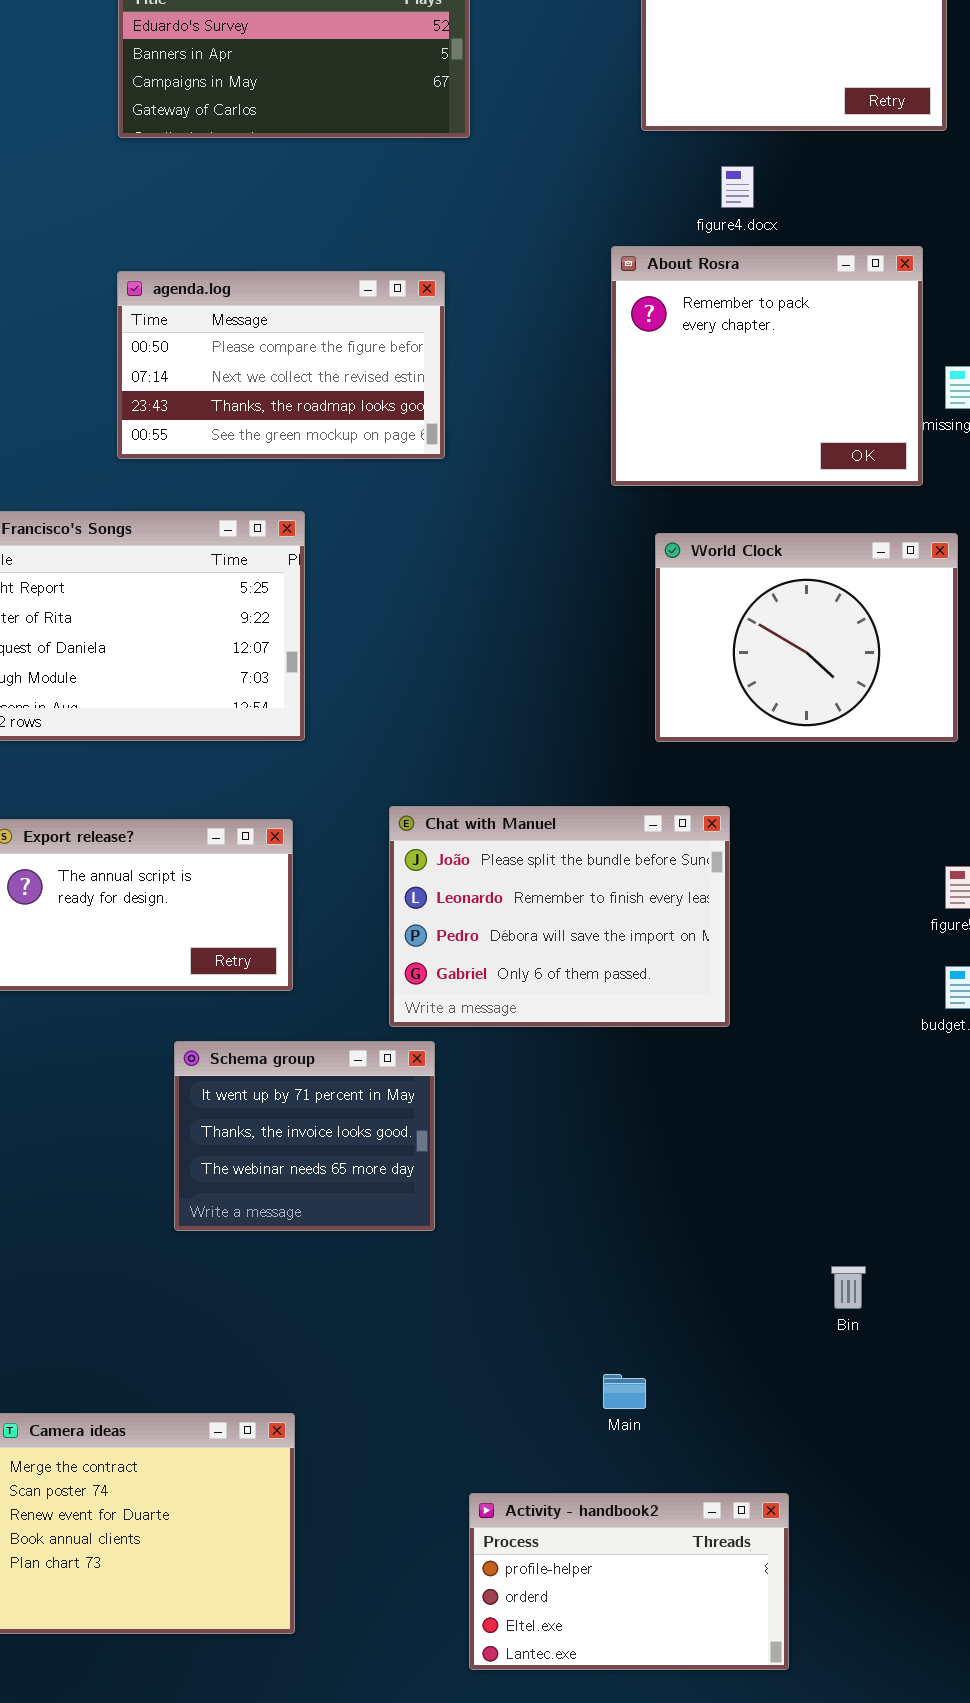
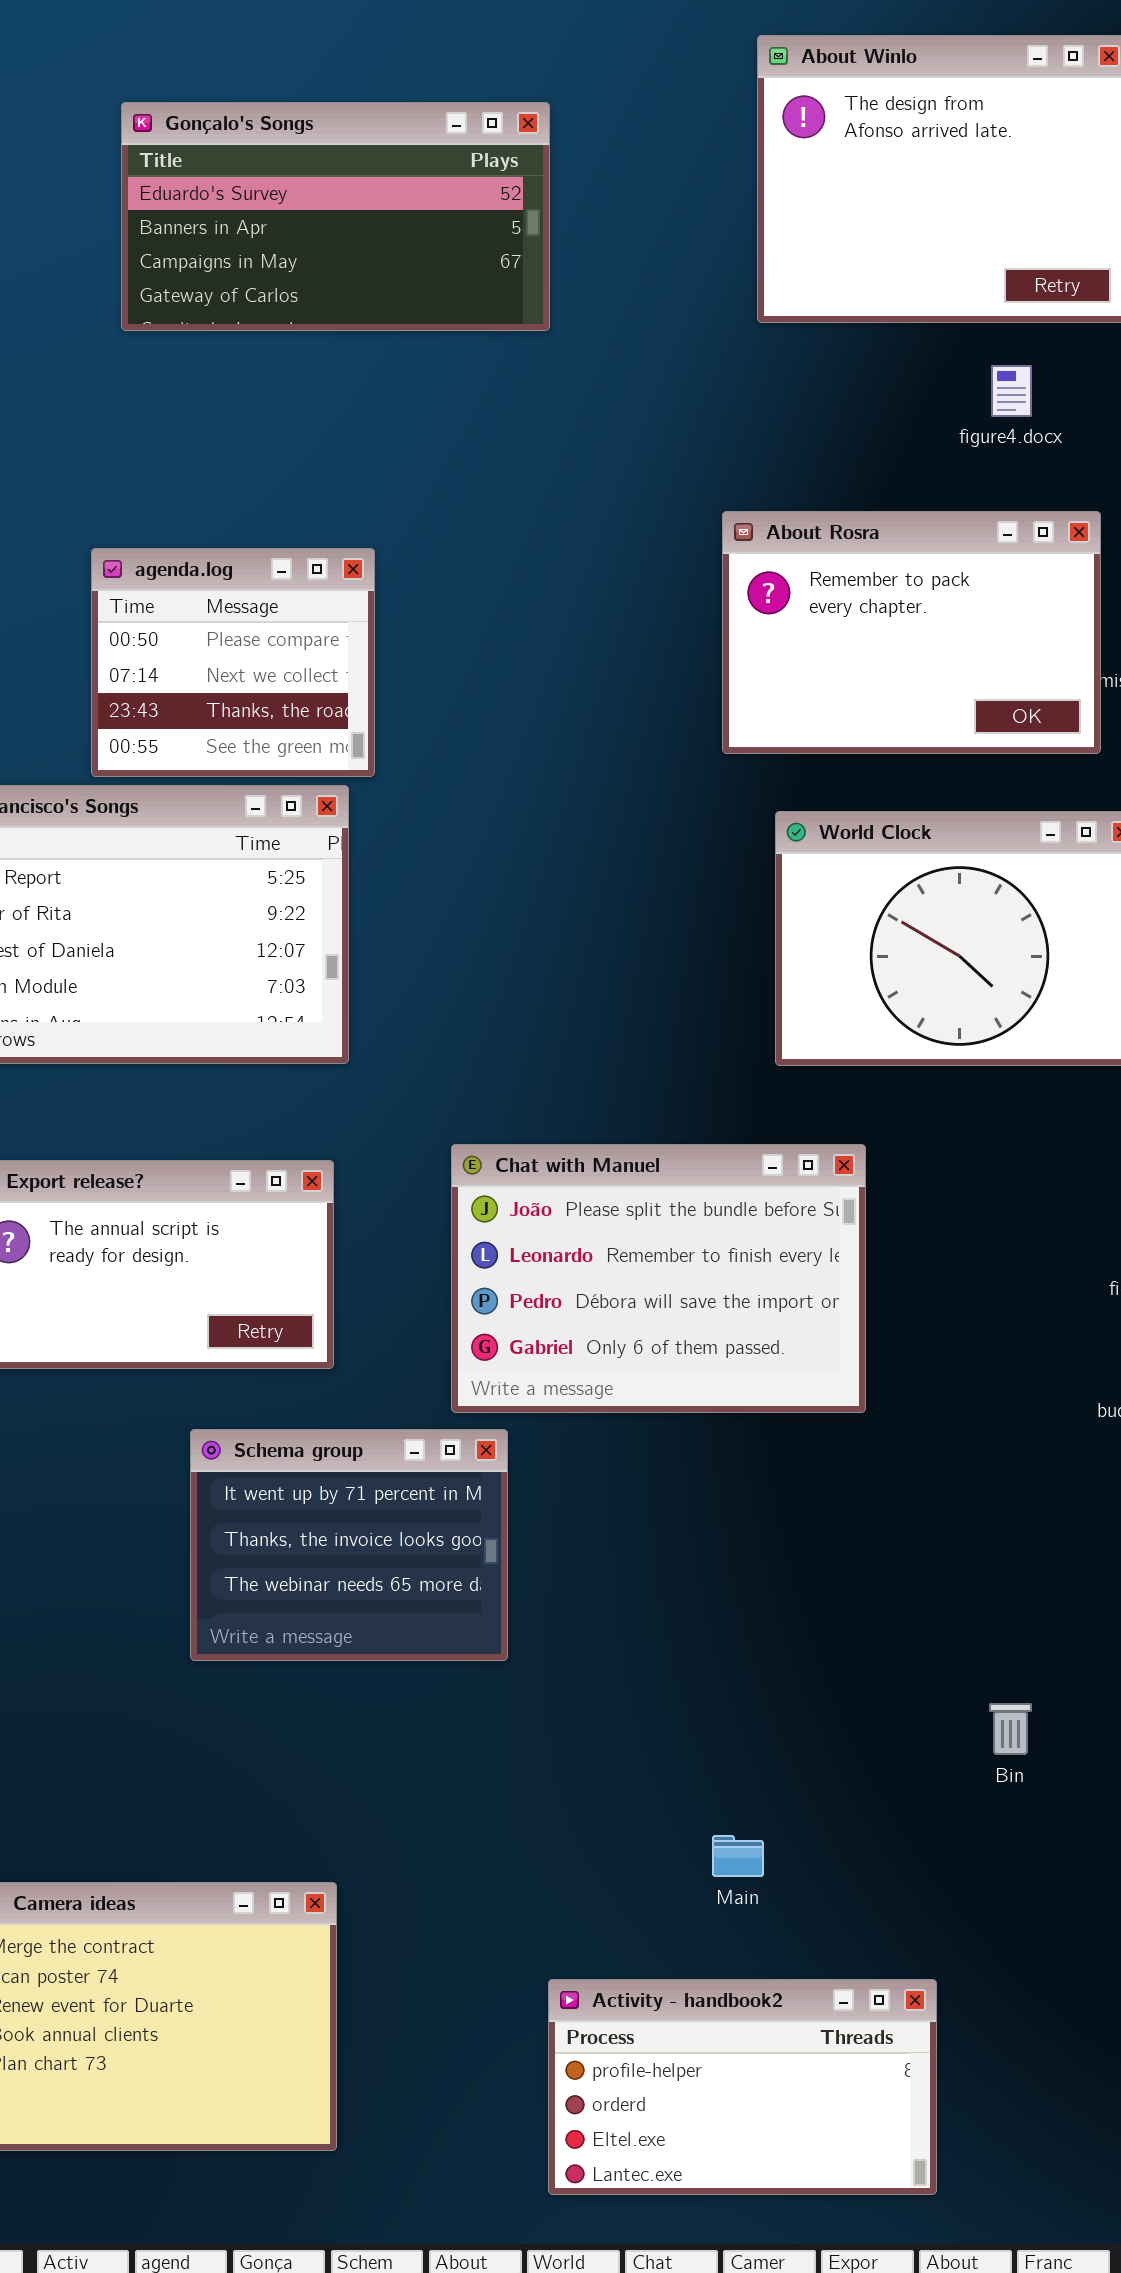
figure4.docx: [721,166,754,208] -> [991,365,1032,417], moved
About Rosra: [611,246,923,486] -> [722,511,1101,754], resized
agenda.log: [117,271,445,459] -> [91,548,375,777], moved, resized

